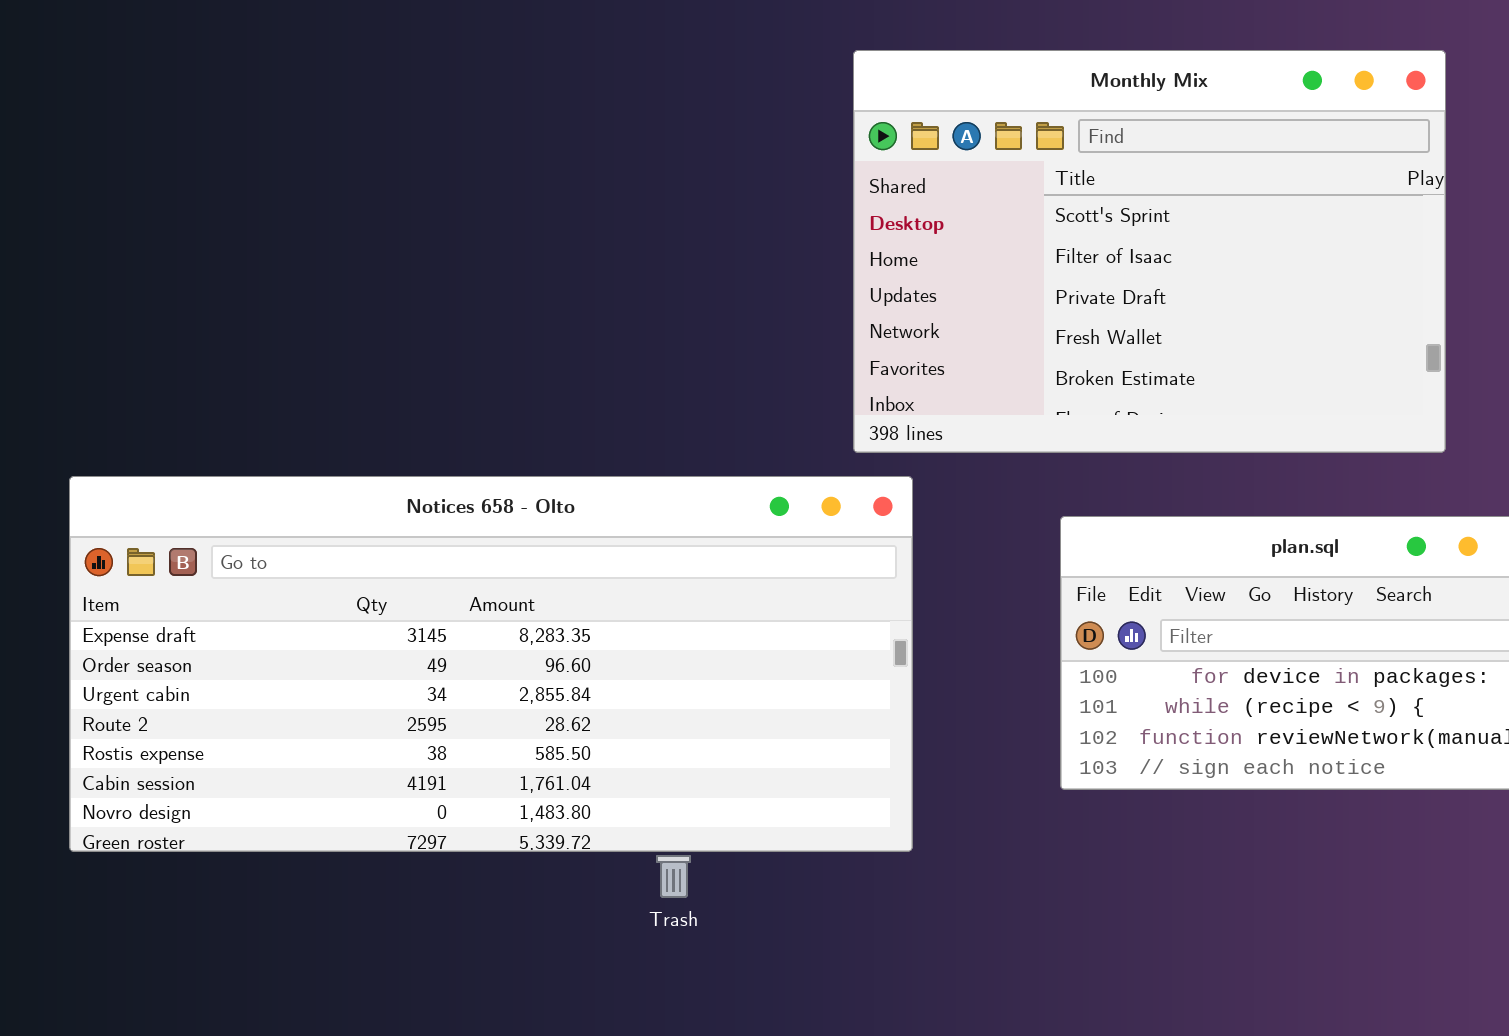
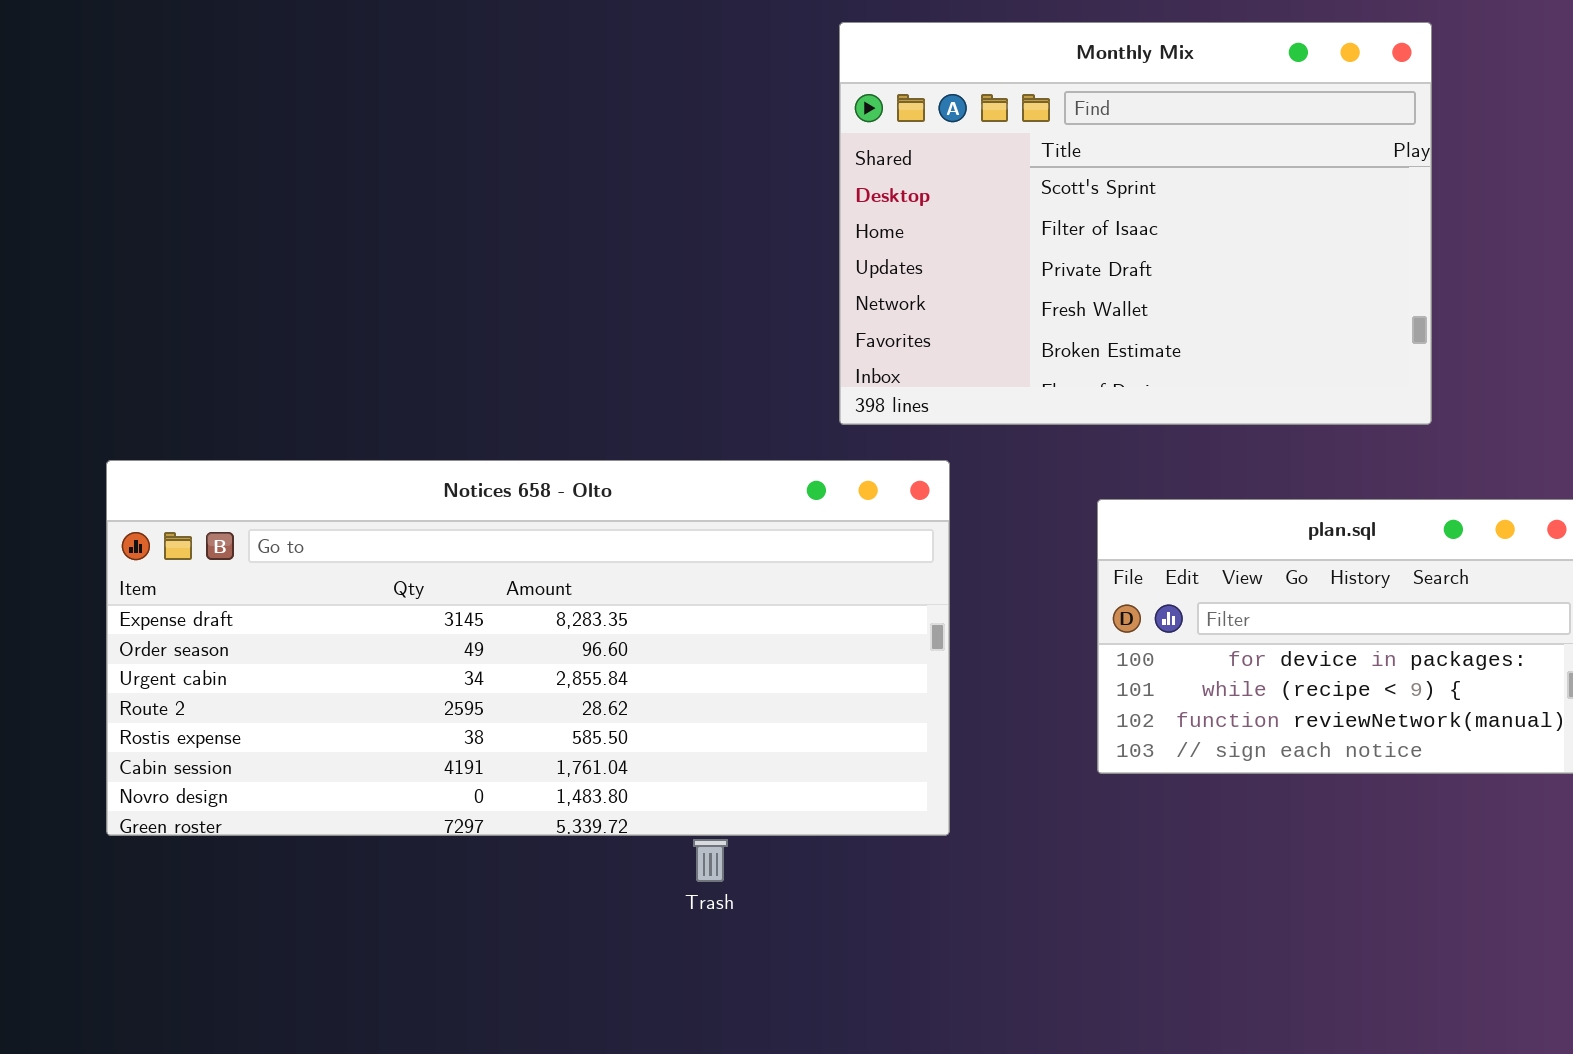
Monthly Mix: [853,50,1446,453] -> [839,22,1432,425], moved

